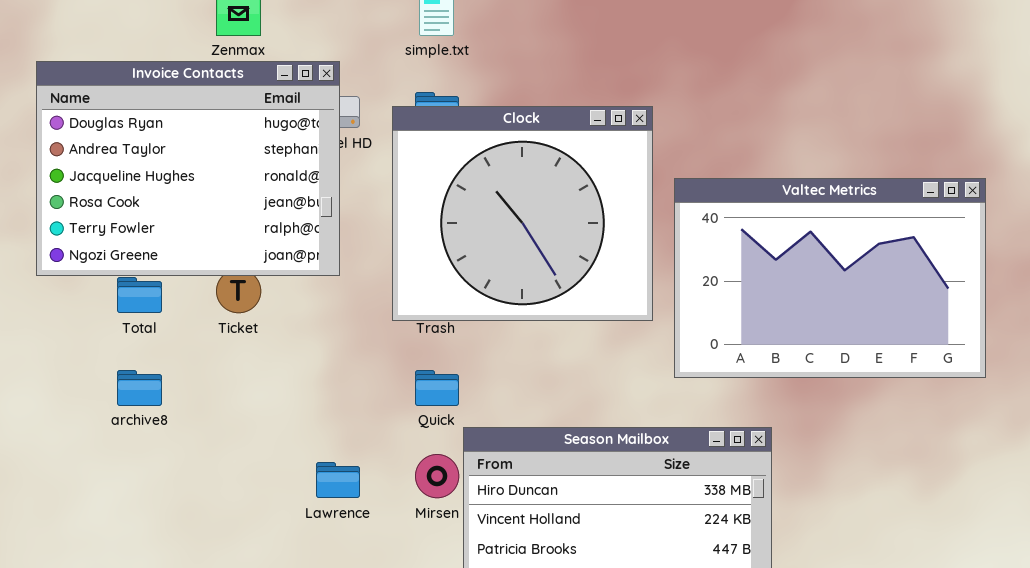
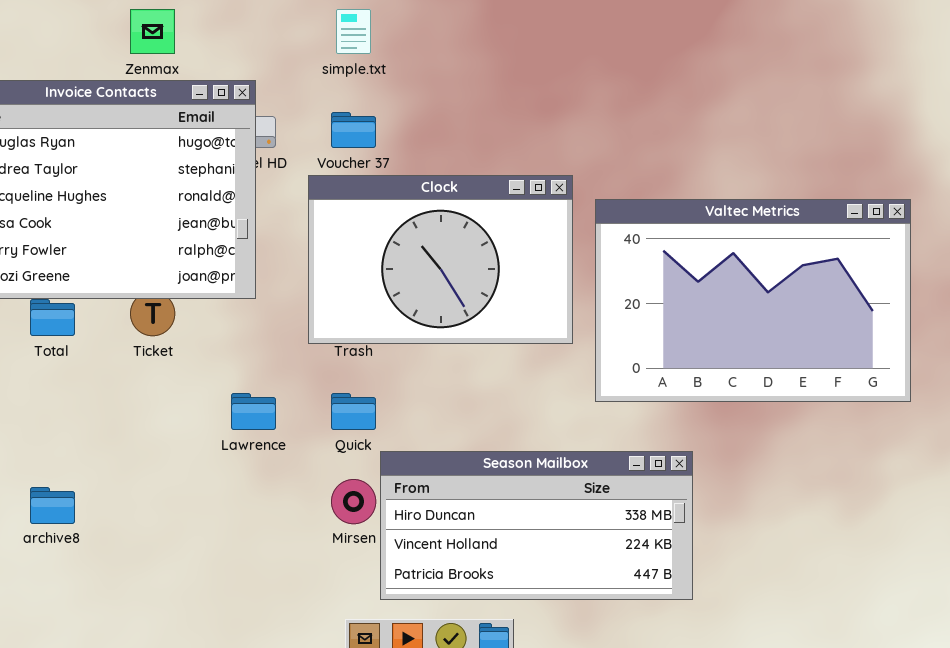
Clock: [392,106,653,321] -> [308,175,573,344], resized
archive8: [117,370,162,406] -> [30,487,75,524], moved
Lawrence: [316,462,360,498] -> [231,393,276,430], moved

